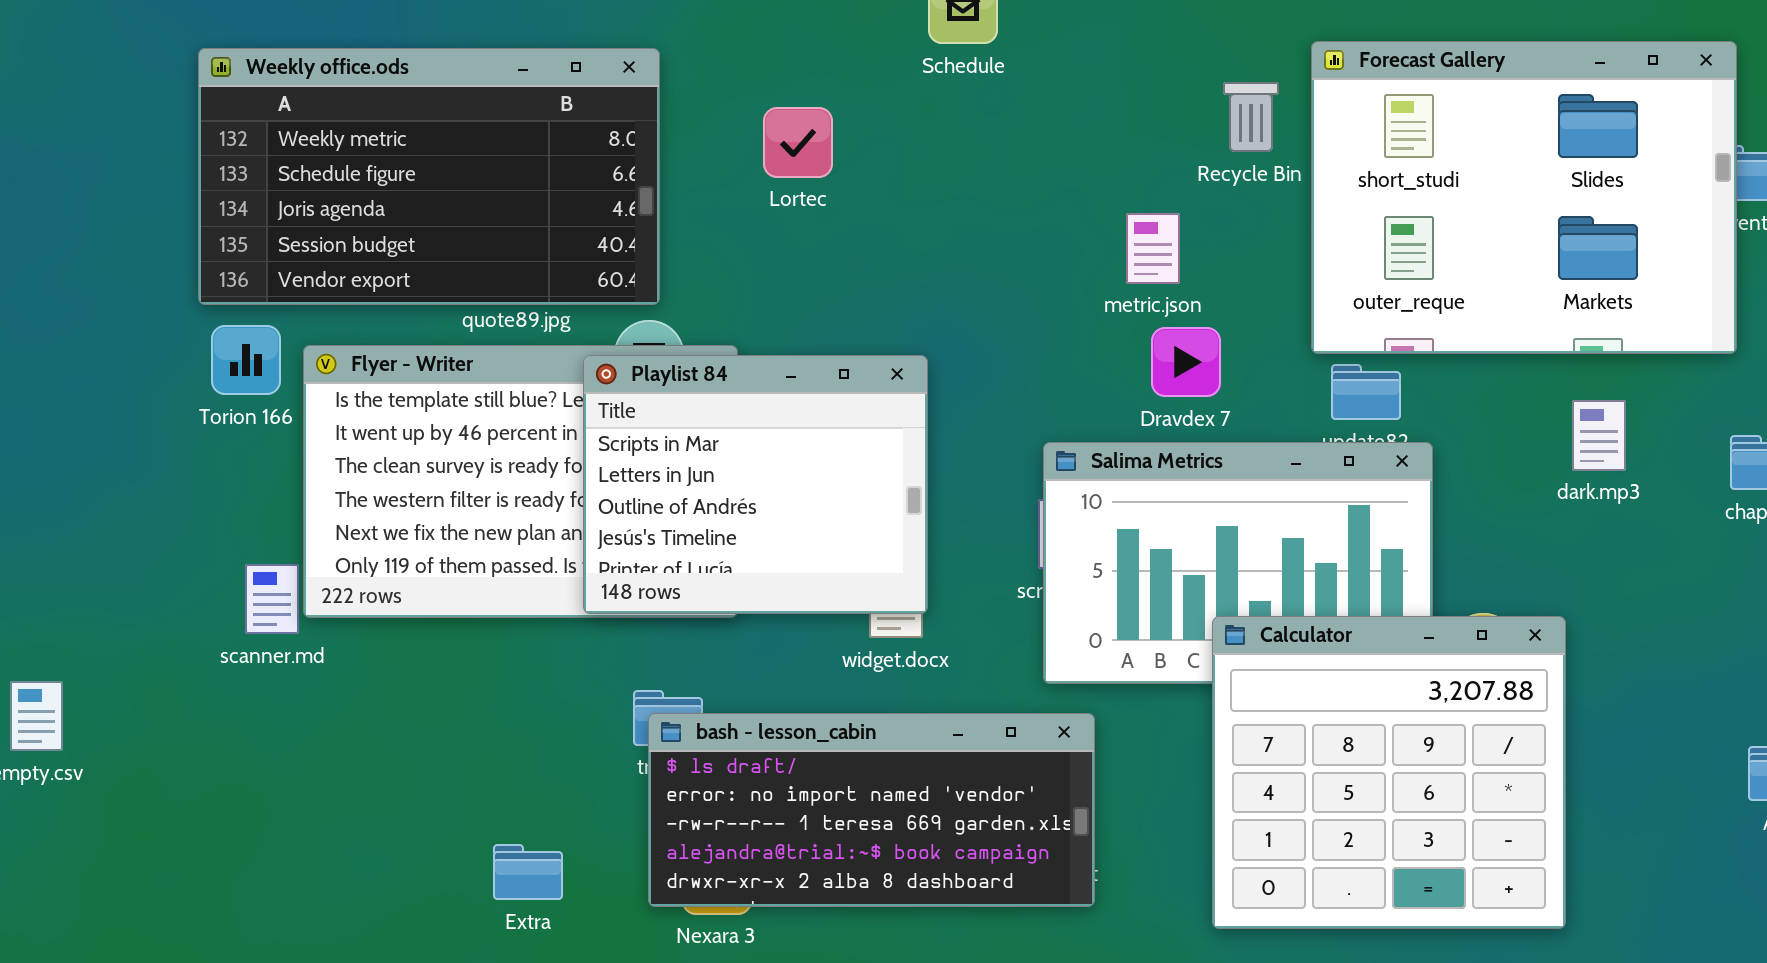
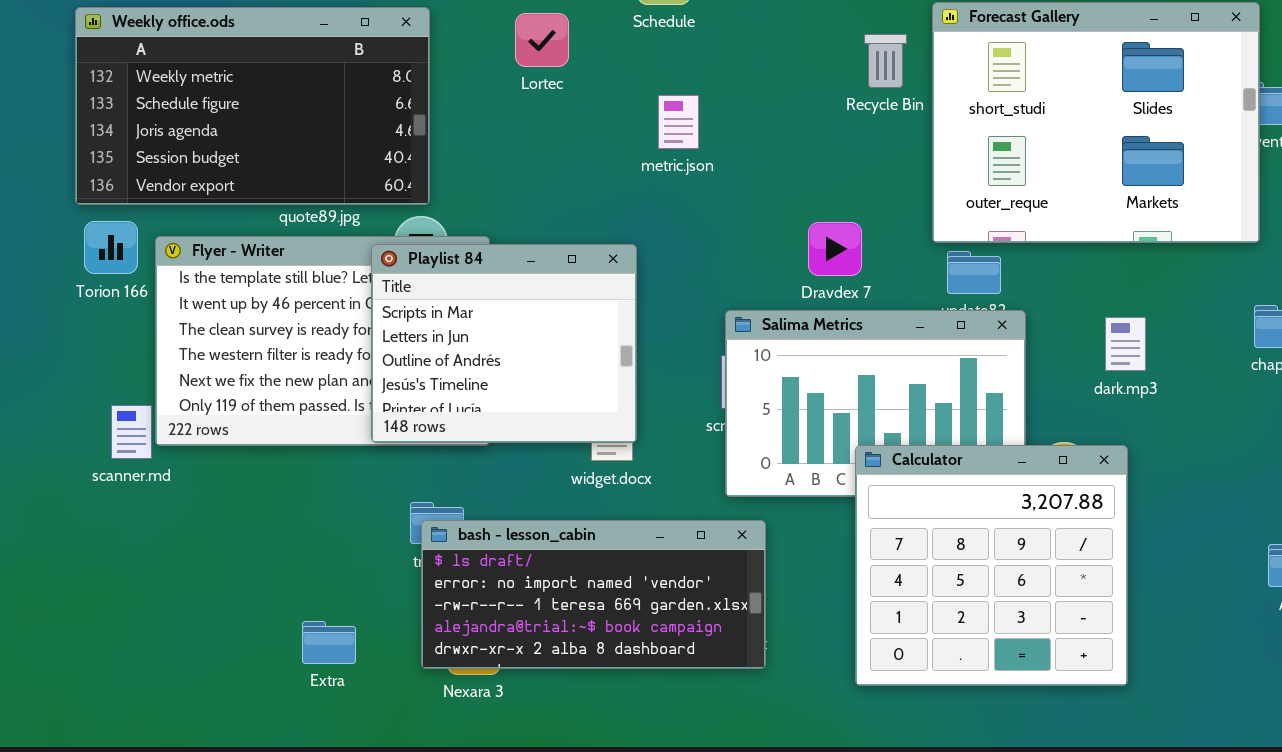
Lortec: [763,107,833,178] -> [515,13,569,67], moved
metric.json: [1126,213,1180,284] -> [658,95,699,149], moved
dark.mp3: [1572,400,1626,471] -> [1105,317,1146,371], moved

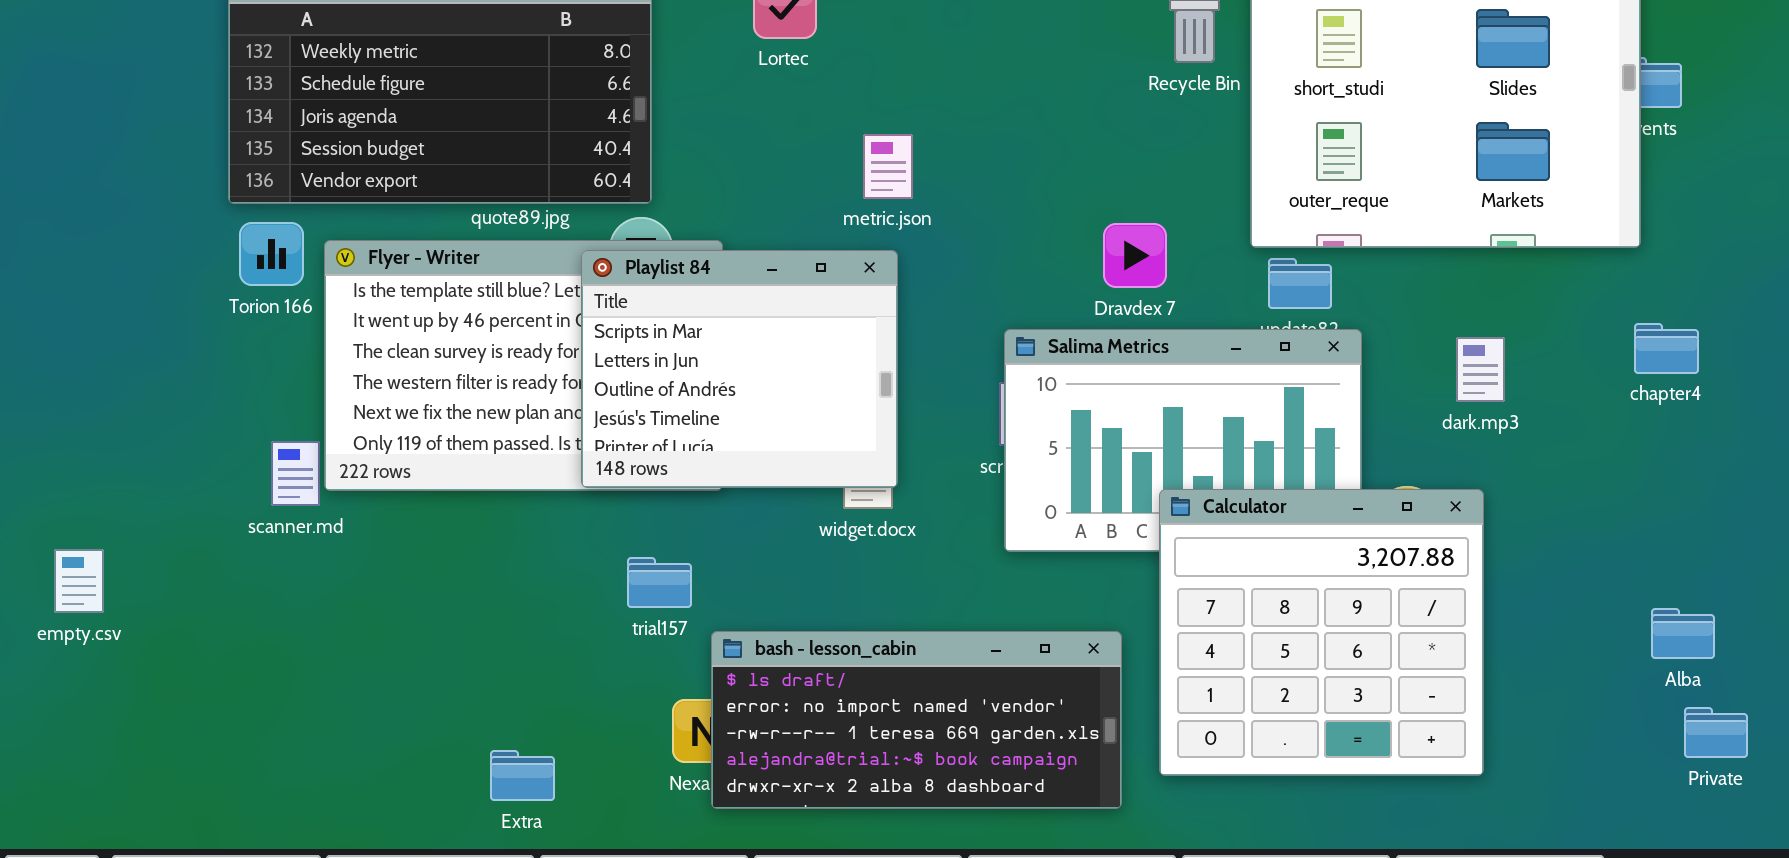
metric.json: [658,95,699,149] -> [863,134,913,199], moved
bash - lesson_cabin: [421,520,766,669] -> [711,631,1122,809], moved
Extra: [302,621,356,664] -> [490,750,555,801], moved

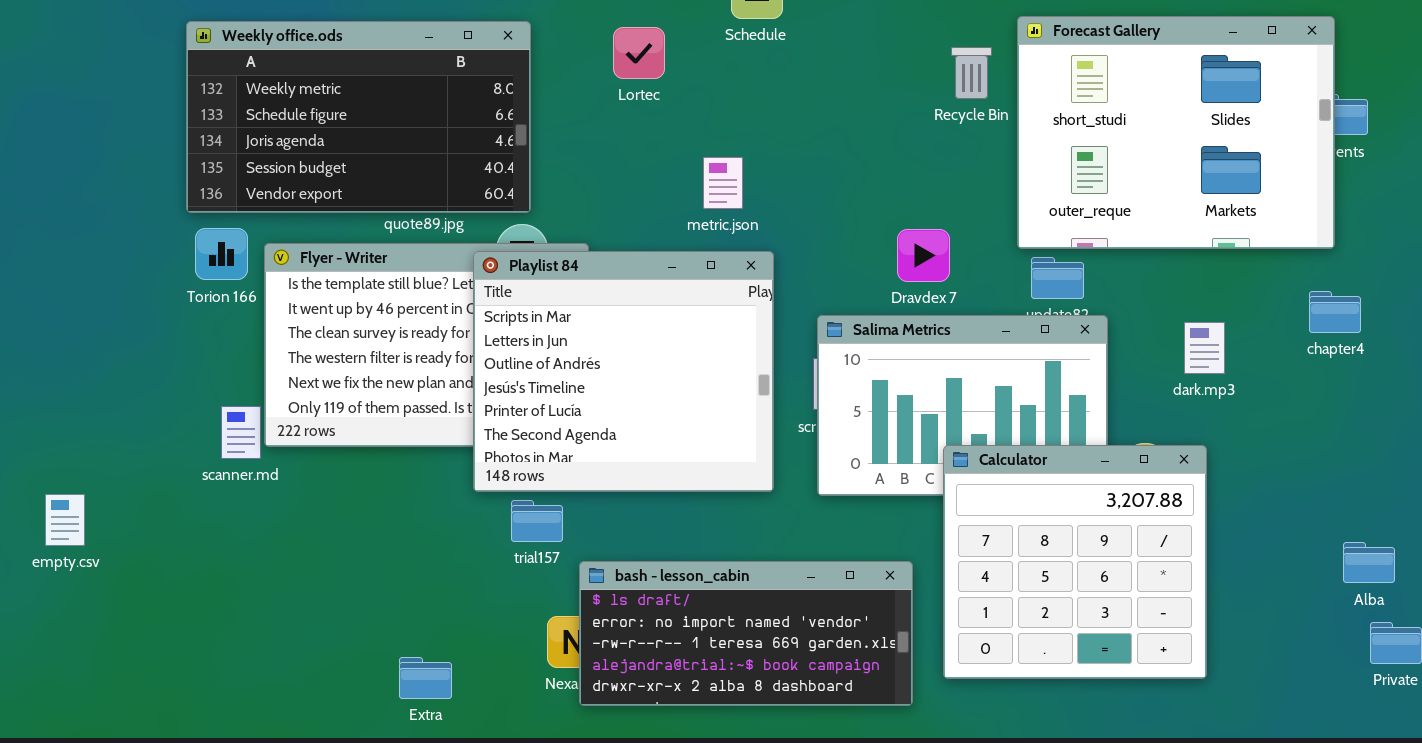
Playlist 84: [581,250,898,488] -> [473,251,774,492], resized
chapter4: [1634,323,1699,374] -> [1309,291,1361,333], moved

